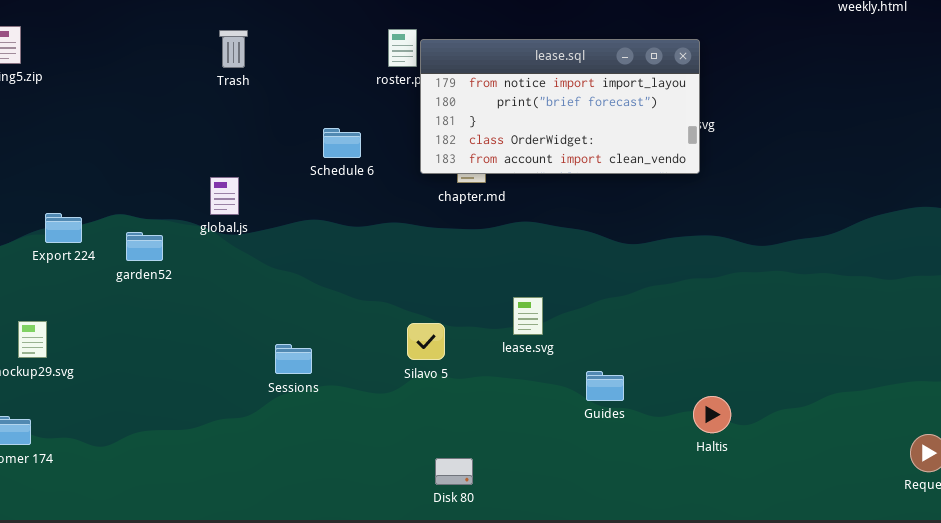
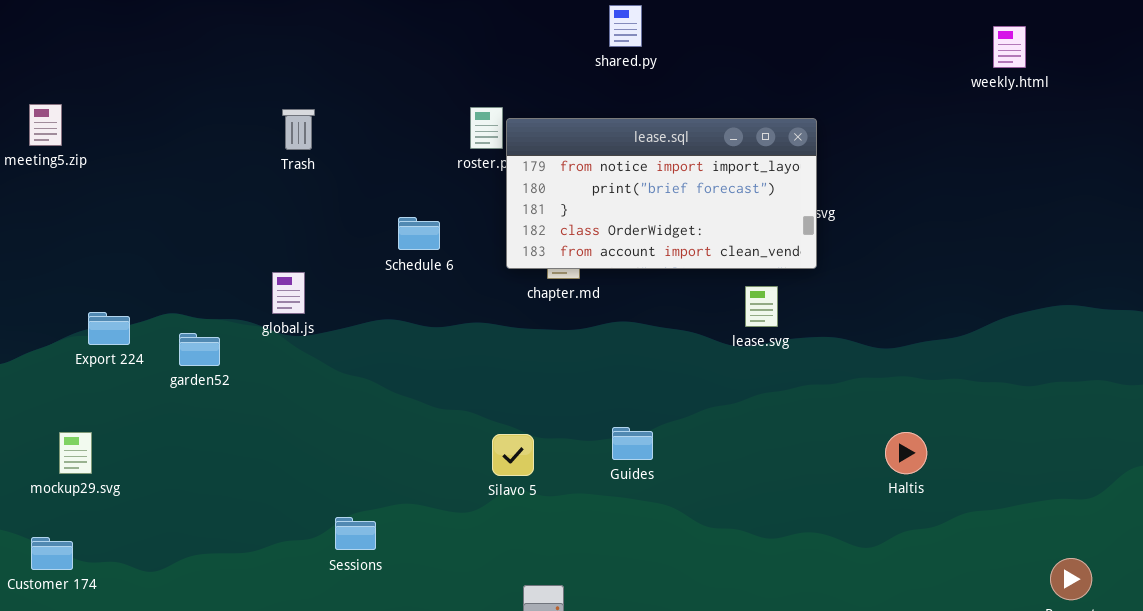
lease.svg: [513,297,543,335] -> [745,286,778,327], moved
Sessions: [275,344,312,374] -> [335,517,376,550], moved
Guides: [586,371,624,401] -> [612,427,653,460], moved
Haltis: [693,396,731,433] -> [885,432,927,474], moved

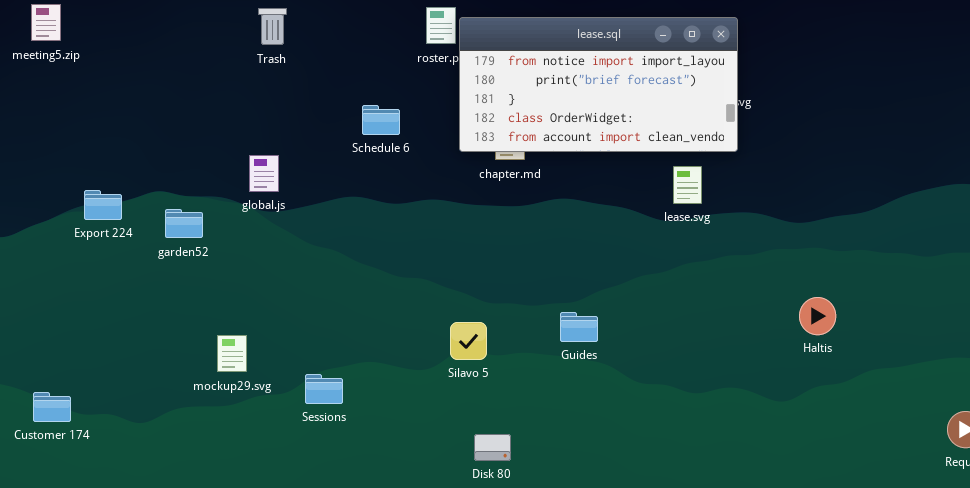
Guides: [612,427,653,460] -> [560,312,598,342], moved
mockup29.svg: [59,432,92,474] -> [217,335,247,372], moved
Silavo 5: [492,434,534,476] -> [450,322,487,360], moved

